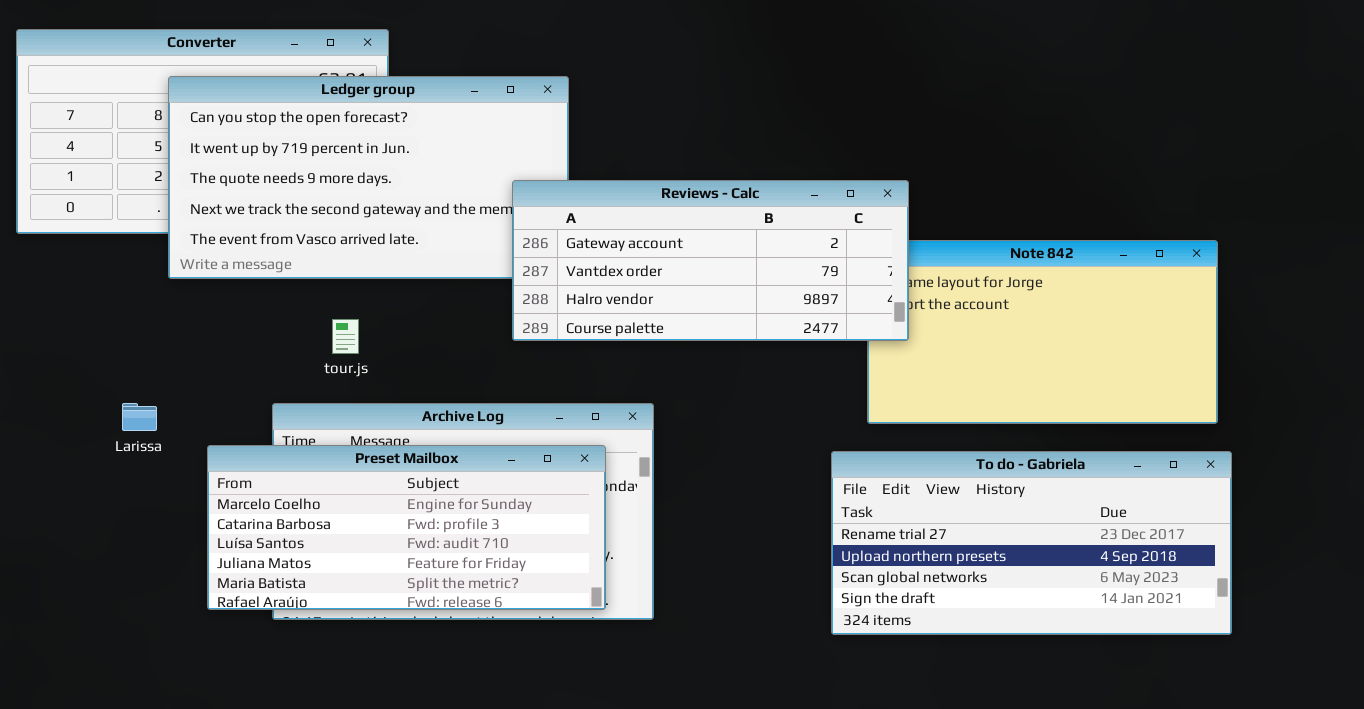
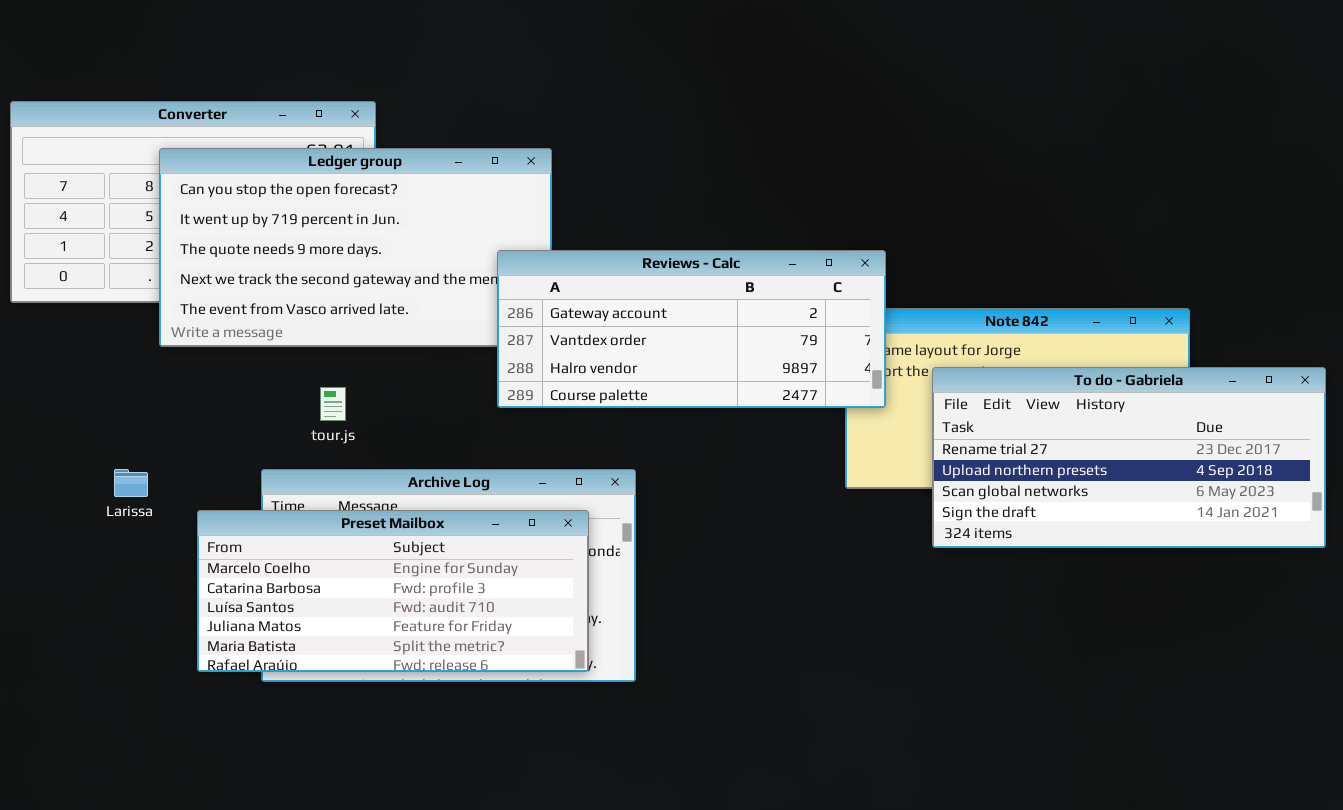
To do - Gabriela: [831,451,1232,635] -> [932,367,1326,548], moved

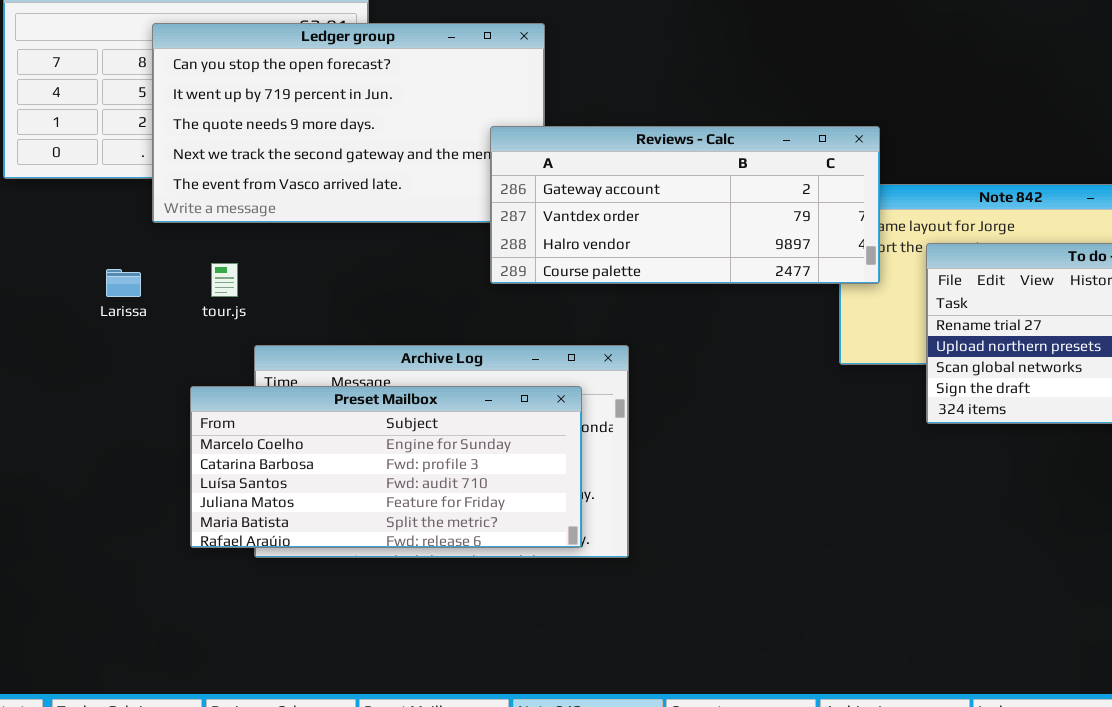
tour.js: [320,387,346,421] -> [211,263,238,297], moved
Larissa: [114,469,148,497] -> [106,269,141,297], moved

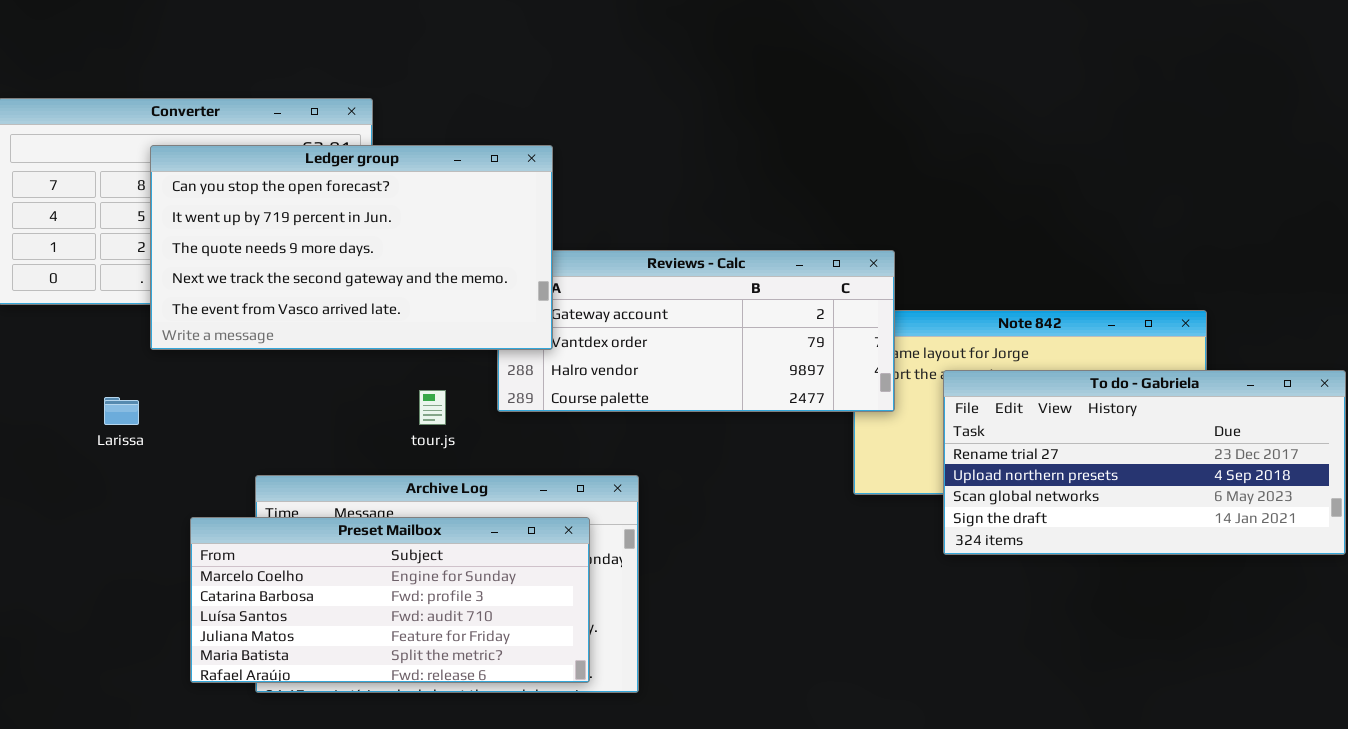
Ledger group: [152,23,545,223] -> [150,145,553,350], raised
tour.js: [211,263,238,297] -> [419,390,446,425], moved

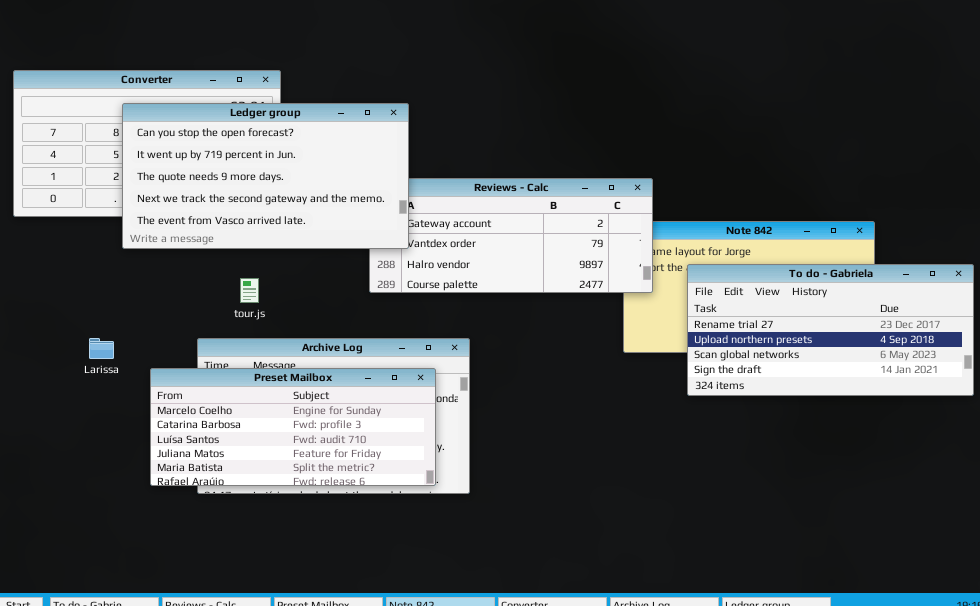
tour.js: [419,390,446,425] -> [240,278,259,303], moved
Larissa: [104,397,139,425] -> [89,338,114,359], moved

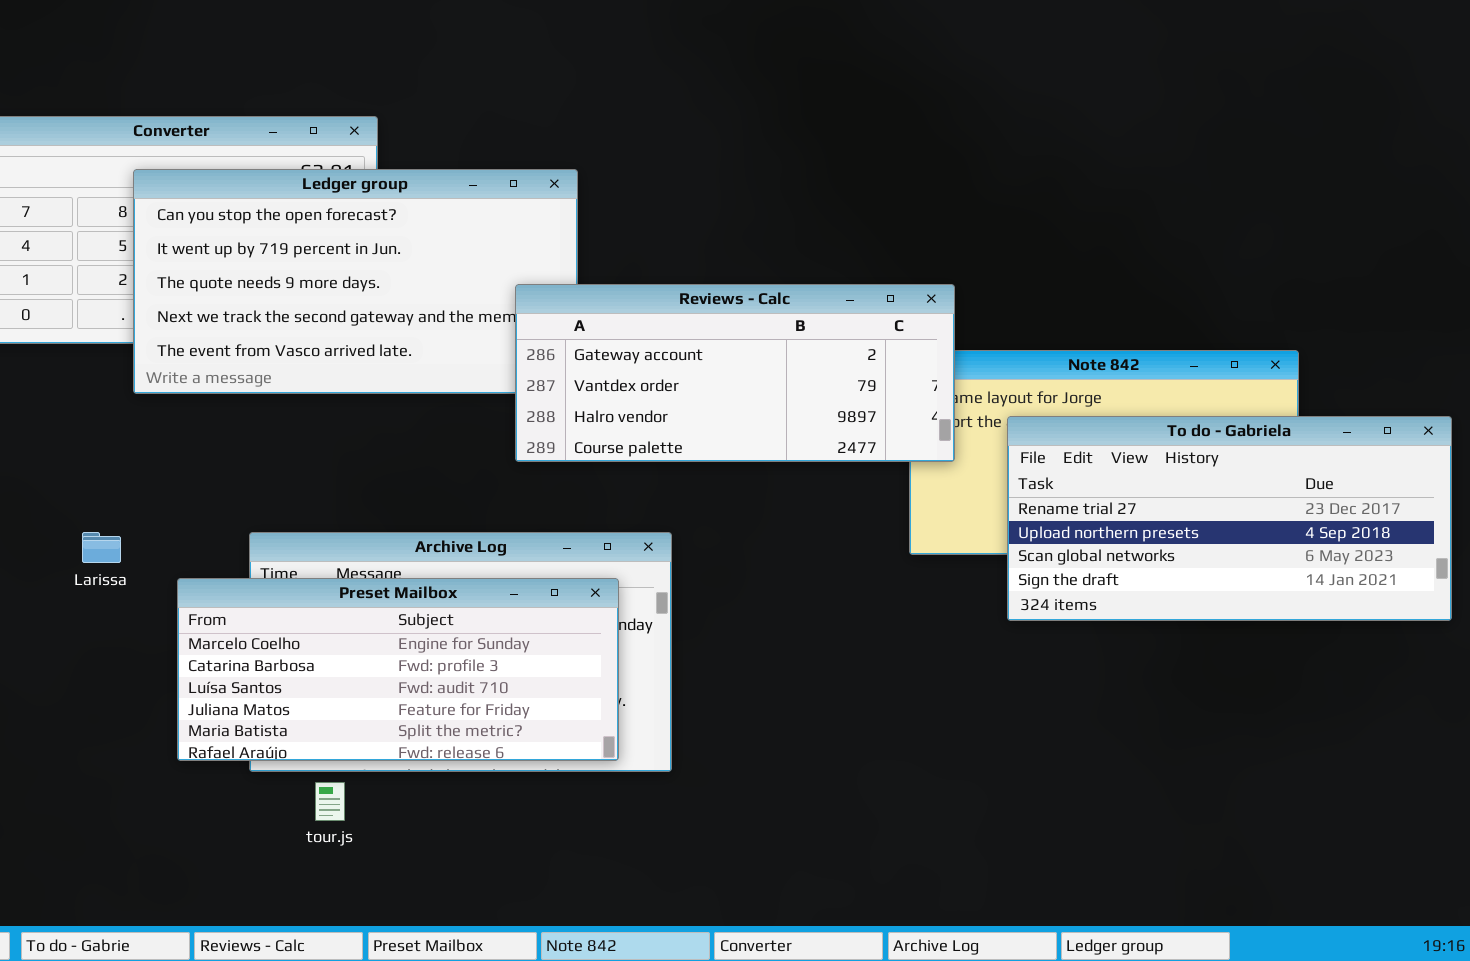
Reviews - Calc: [369,178,653,293] -> [515,284,955,462], raised
tour.js: [240,278,259,303] -> [315,782,345,821], moved

